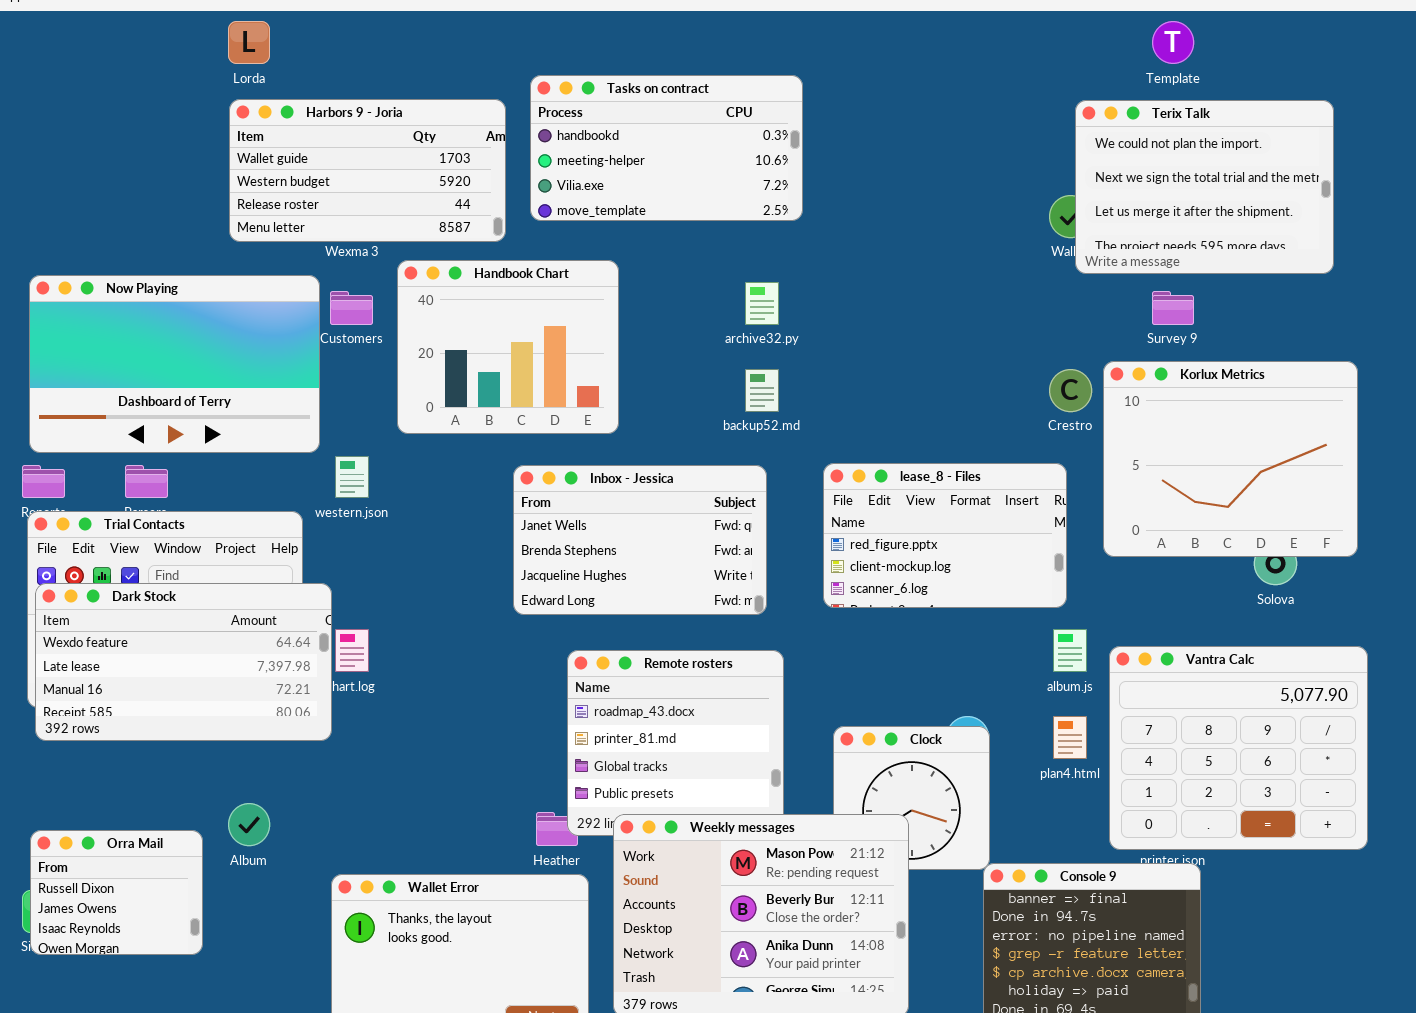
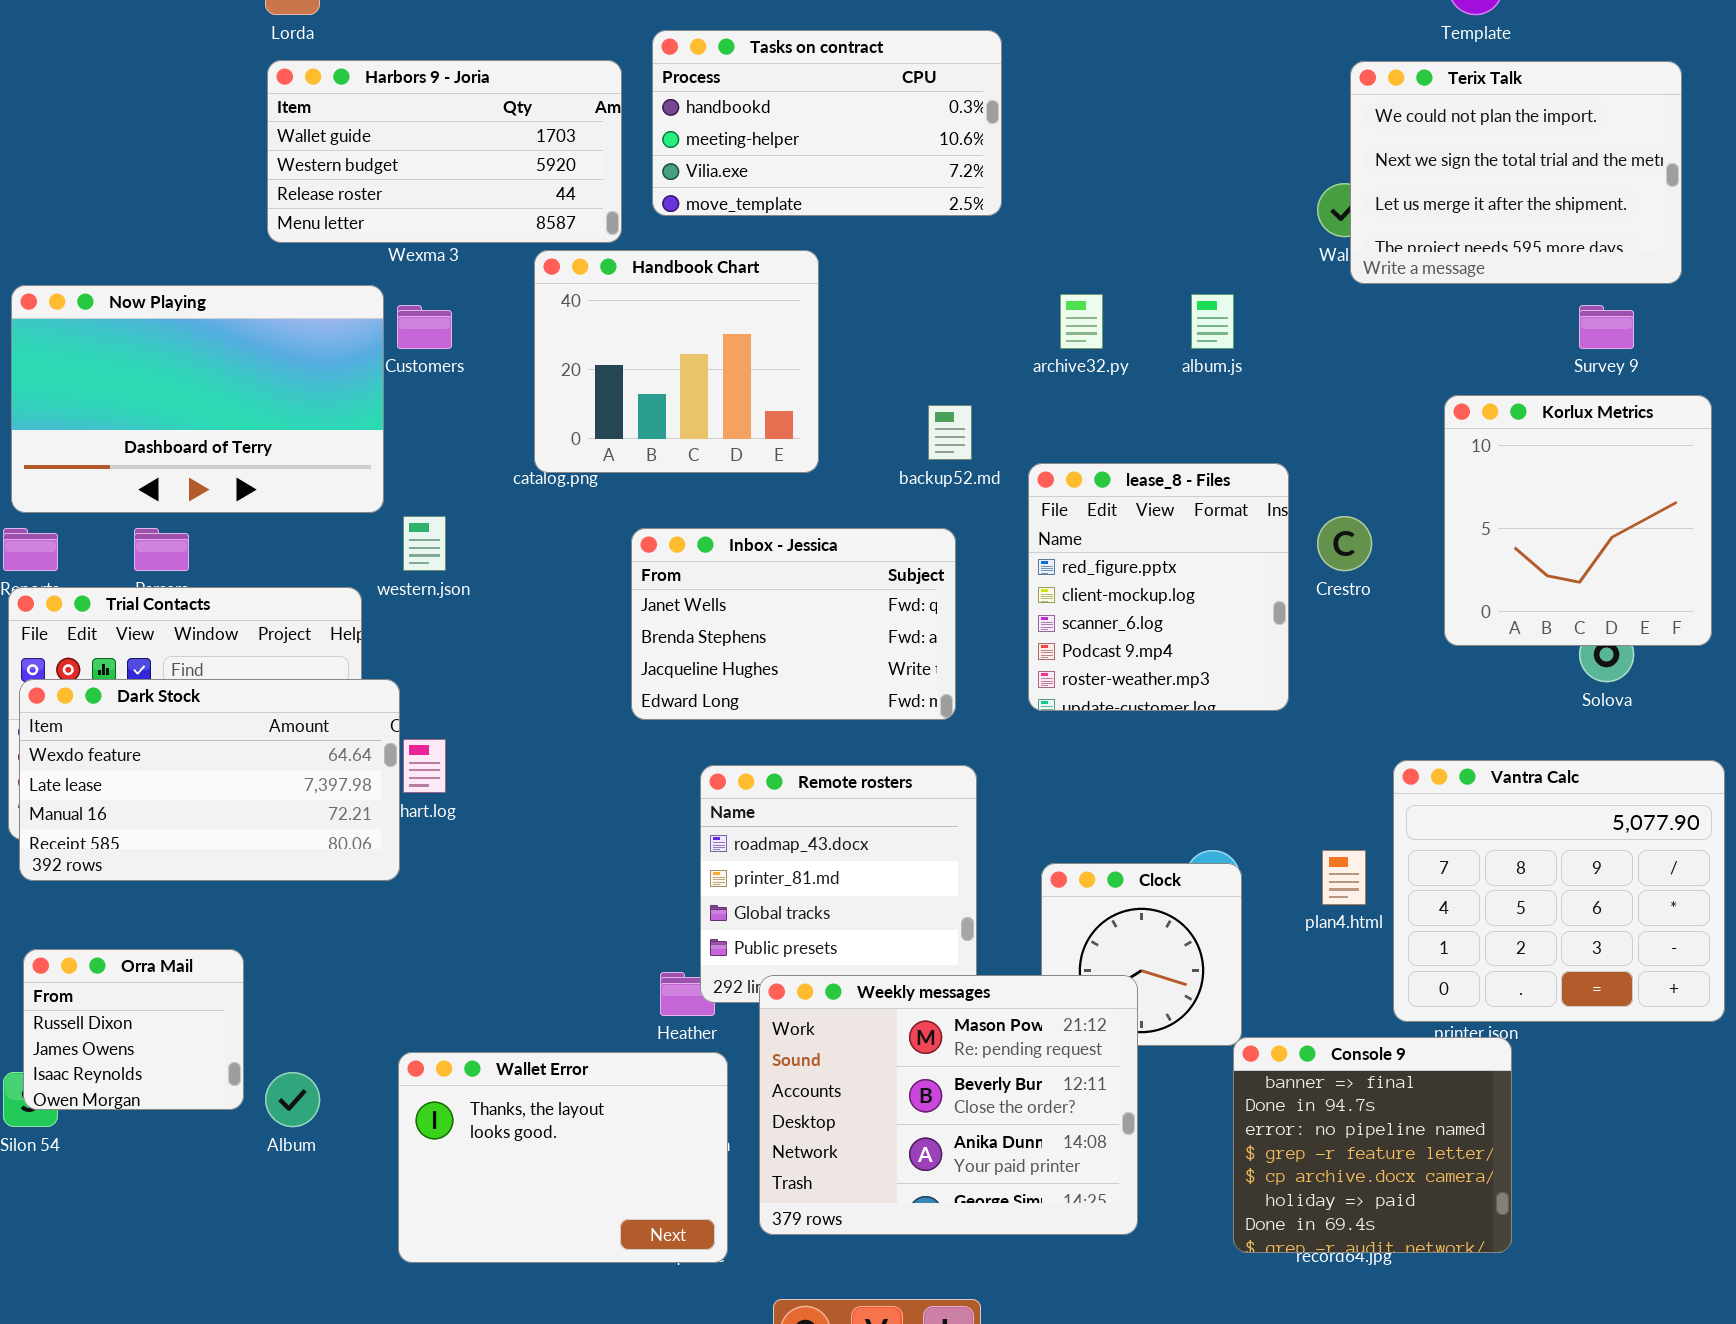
Handbook Chart: [397,260,619,434] -> [534,250,819,473], moved
archive32.py: [745,282,779,325] -> [1060,294,1103,349], moved
Survey 9: [1152,291,1194,325] -> [1579,305,1634,349], moved
Korlux Metrics: [1103,361,1358,557] -> [1444,395,1712,646], resized
Crestro: [1049,369,1092,412] -> [1317,516,1372,571], moved
lease_8 - Files: [823,463,1067,608] -> [1028,463,1289,711], resized
album.js: [1053,629,1087,672] -> [1191,294,1234,349], moved
Album: [228,803,270,846] -> [265,1072,320,1127], moved
Orra Mail: [30,830,203,955] -> [23,949,244,1110], moved

